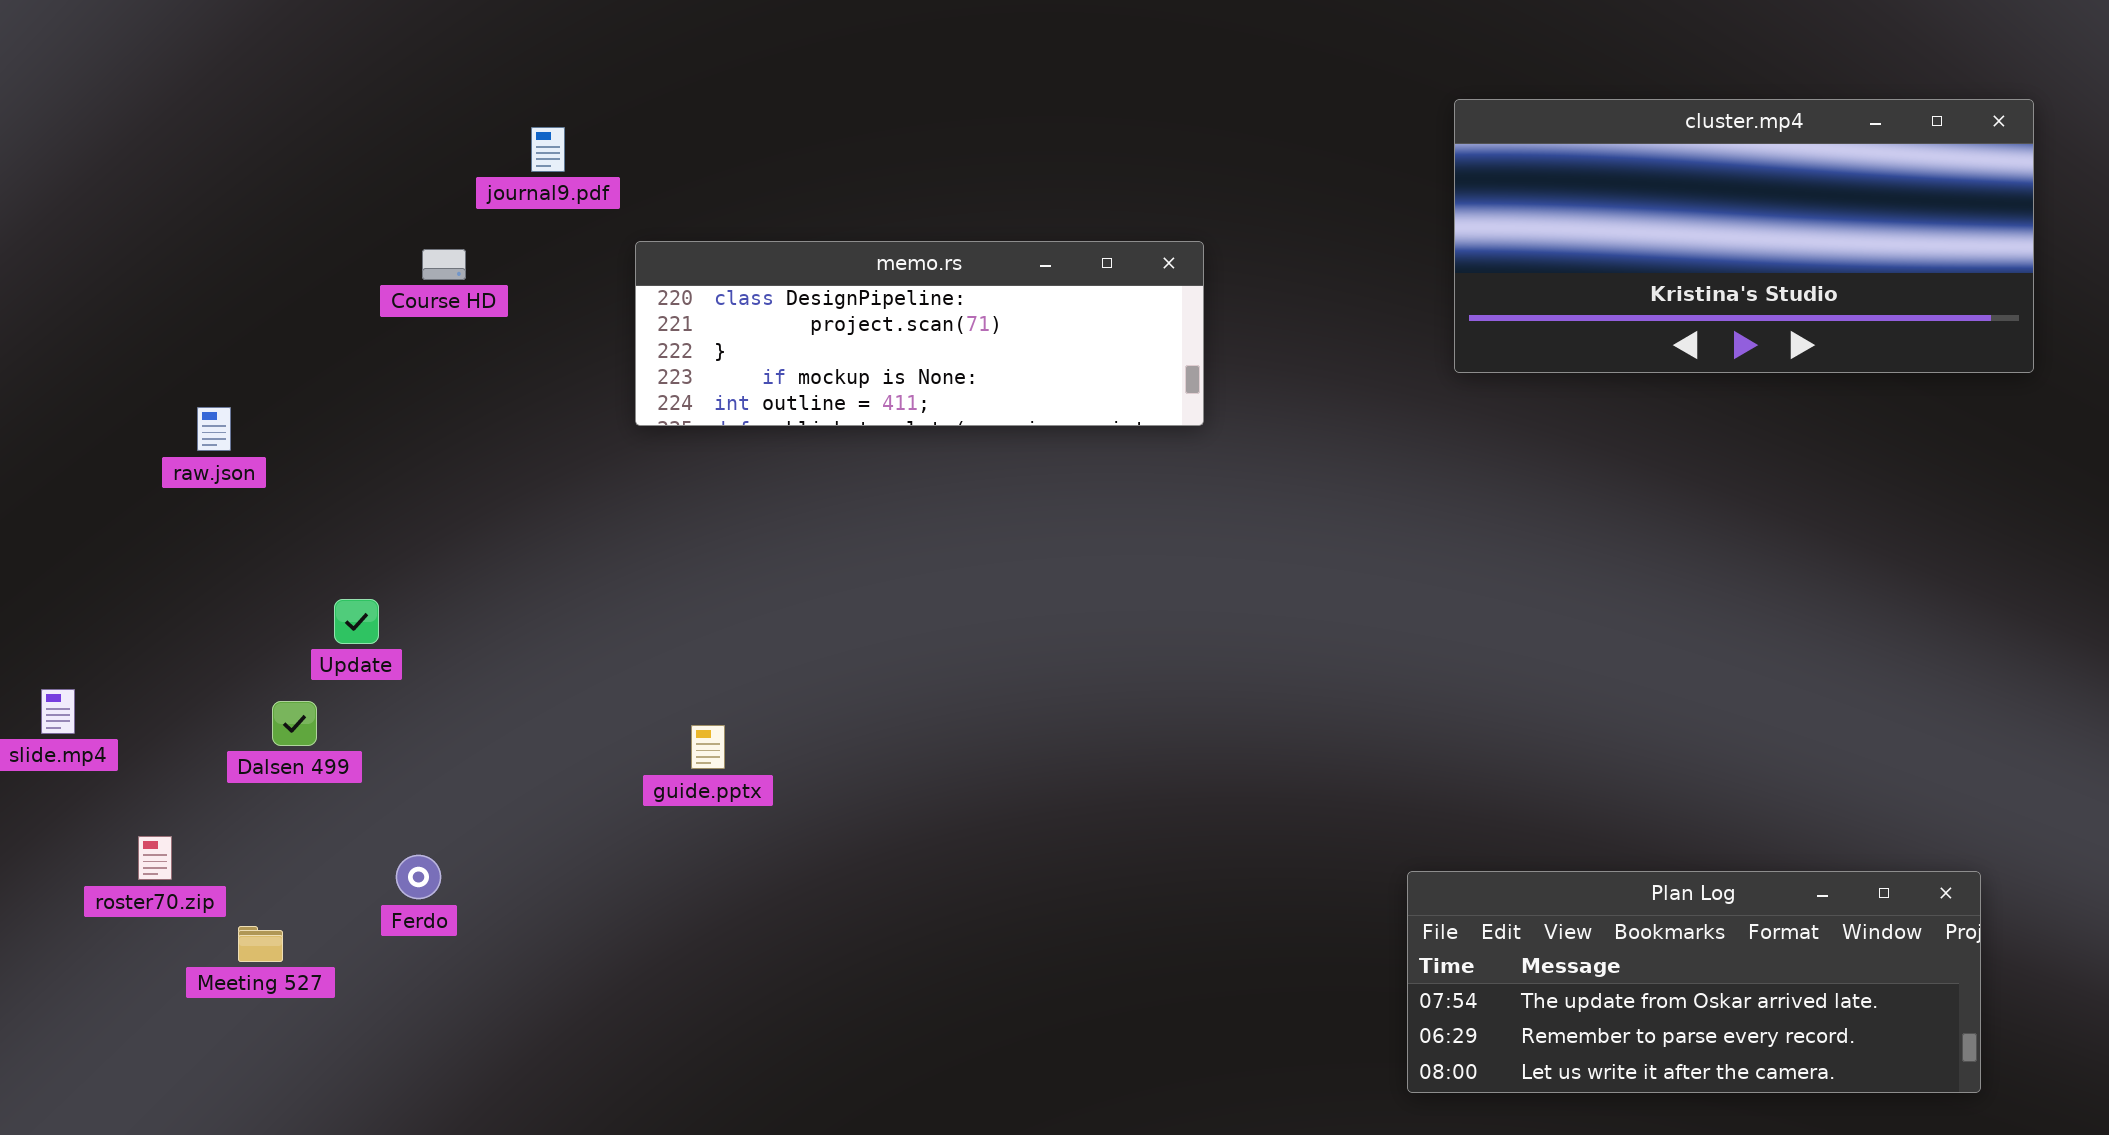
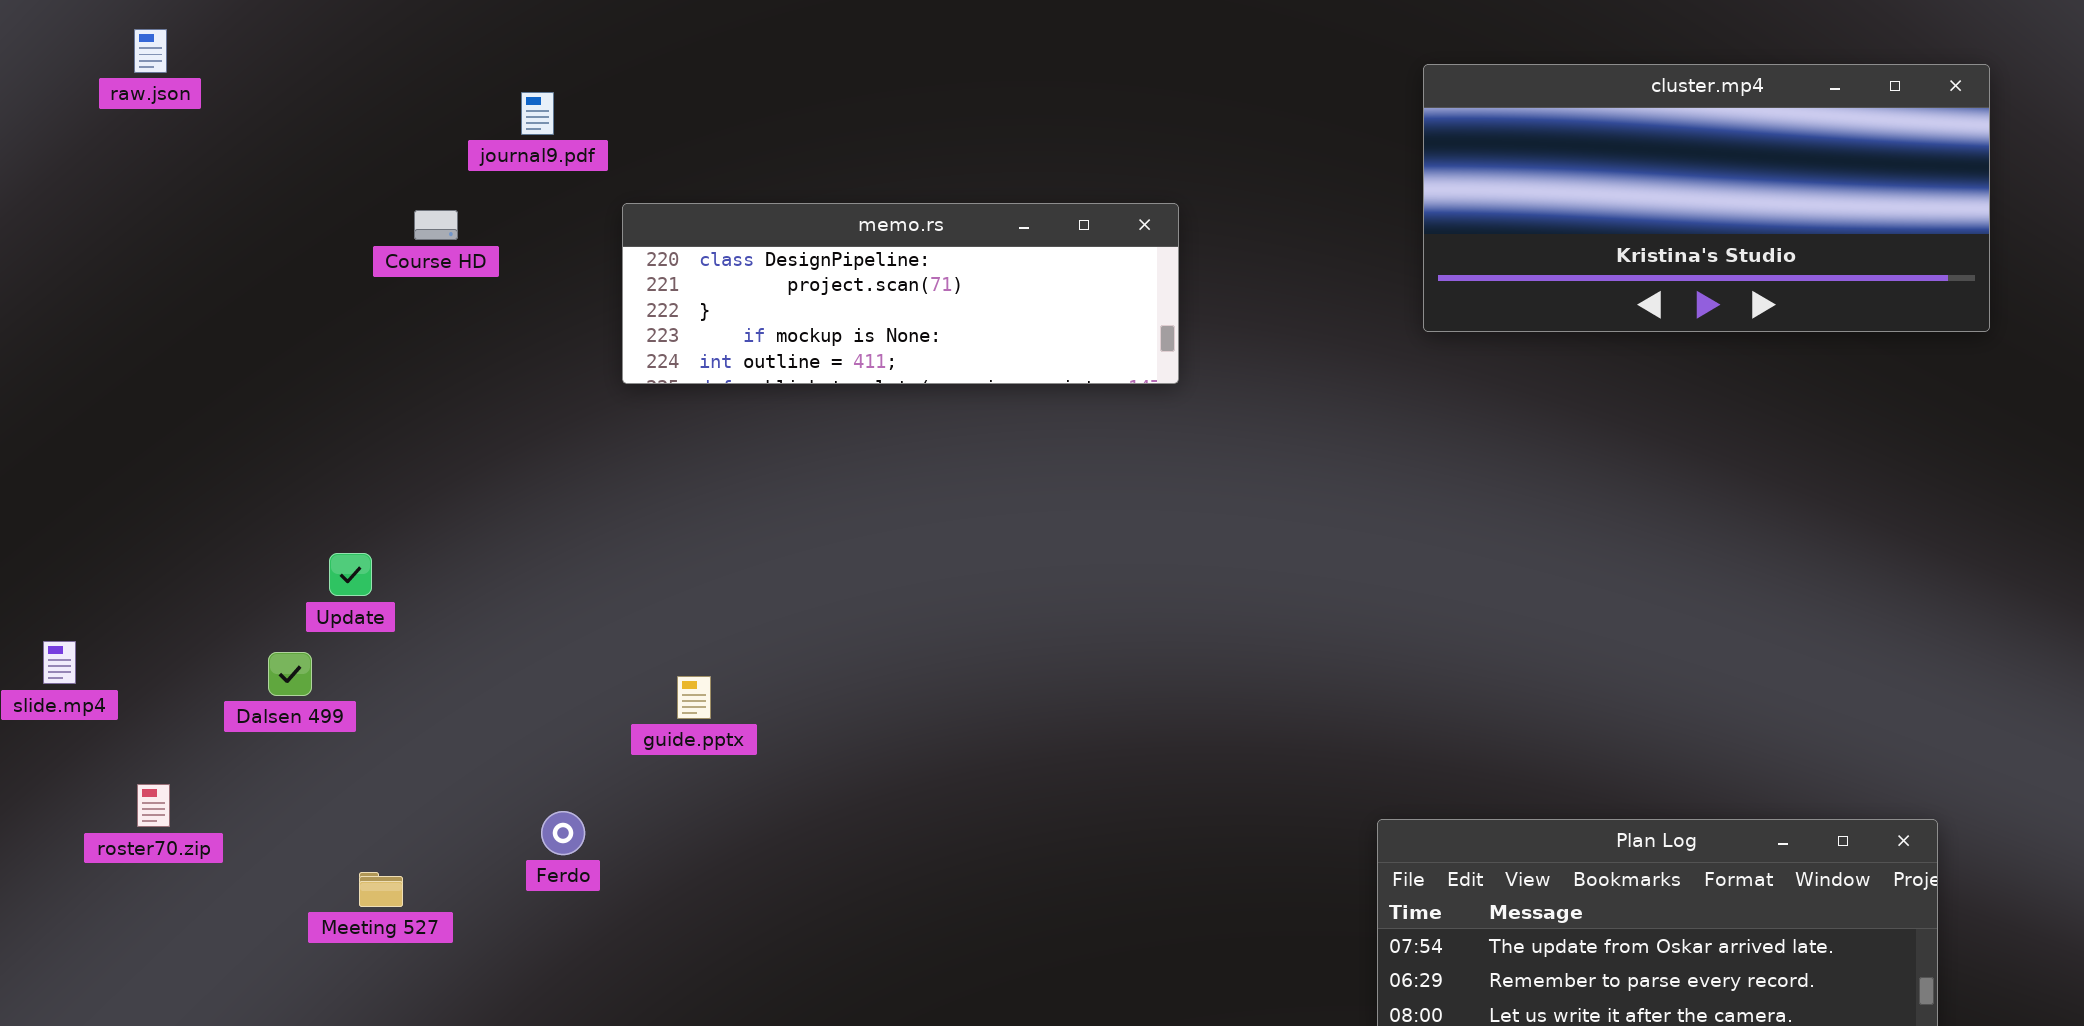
raw.json: [197,407,231,451] -> [134,29,167,73], moved
Ferdo: [396,855,441,899] -> [541,811,585,855], moved
Meeting 527: [238,926,283,962] -> [359,872,403,907], moved

